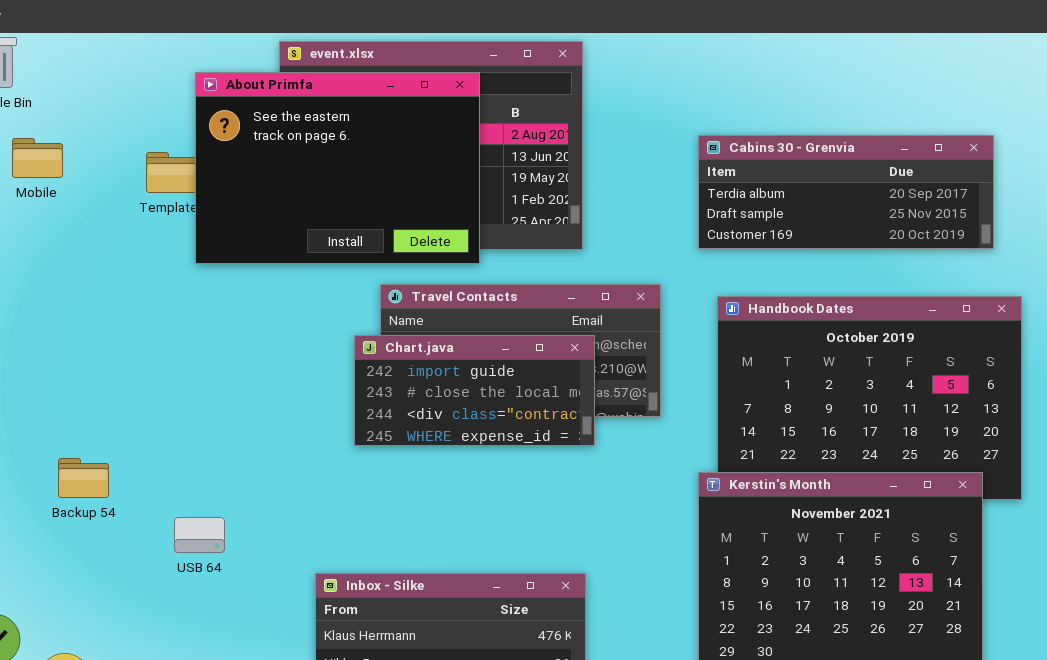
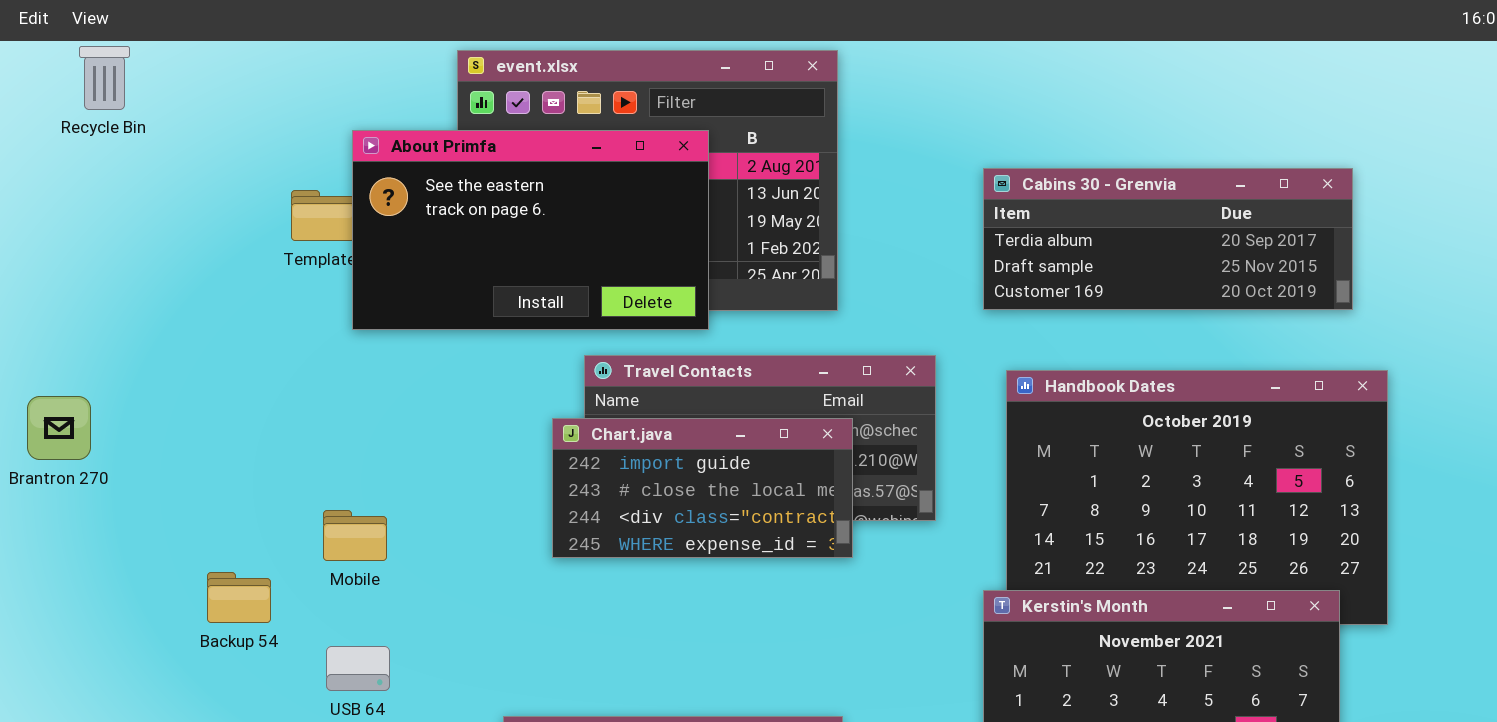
About Primfa: [195,72,480,264] -> [352,130,709,330], resized
Mobile: [12,138,63,178] -> [323,510,387,561], moved
Backup 54: [58,458,109,498] -> [207,572,271,623], moved

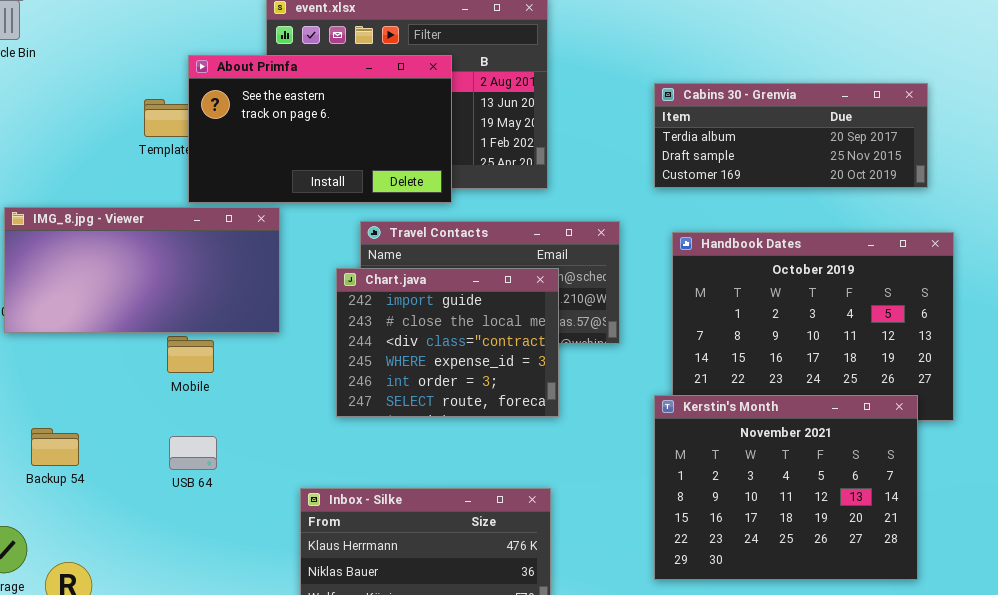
IMG_8.jpg - Viewer: none -> [4,207,280,333], opened
Chart.java: [552,418,853,558] -> [336,268,559,417], resized
Backup 54: [207,572,271,623] -> [31,428,79,466], moved

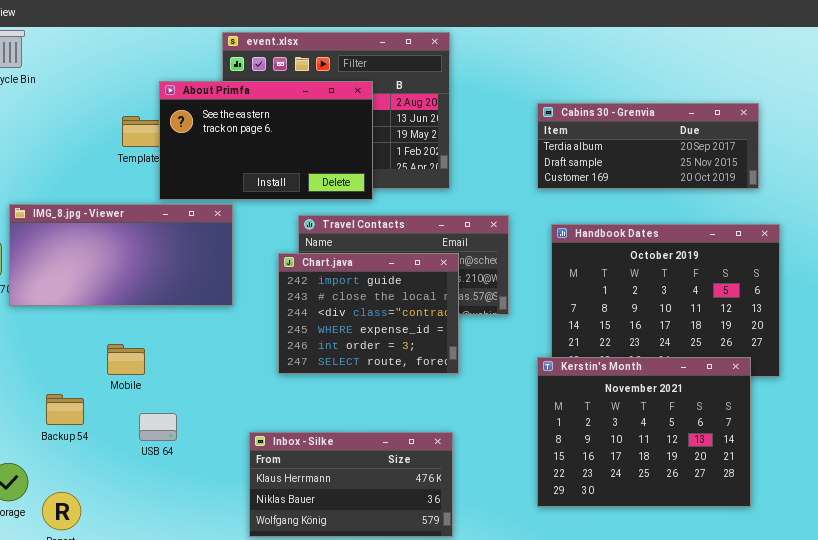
Mobile: [167,336,214,373] -> [107,344,145,375], moved
Backup 54: [31,428,79,466] -> [46,394,84,425], moved
USB 64: [169,436,217,470] -> [139,413,177,441], moved

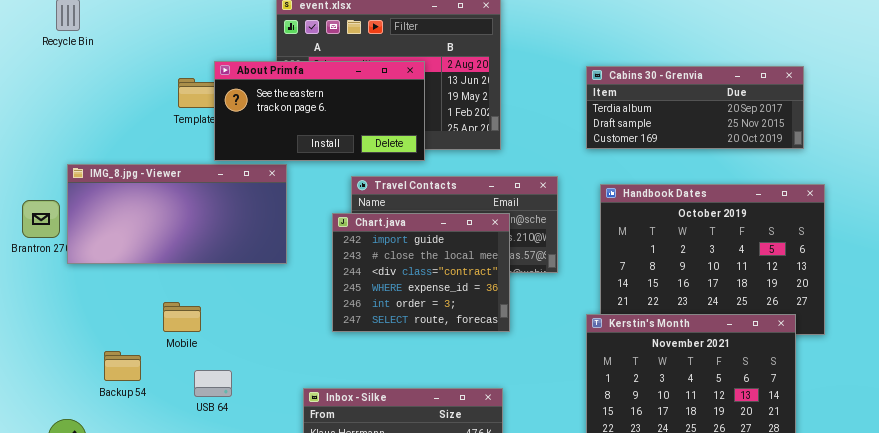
About Primfa: [159,81,373,200] -> [214,61,425,161], resized

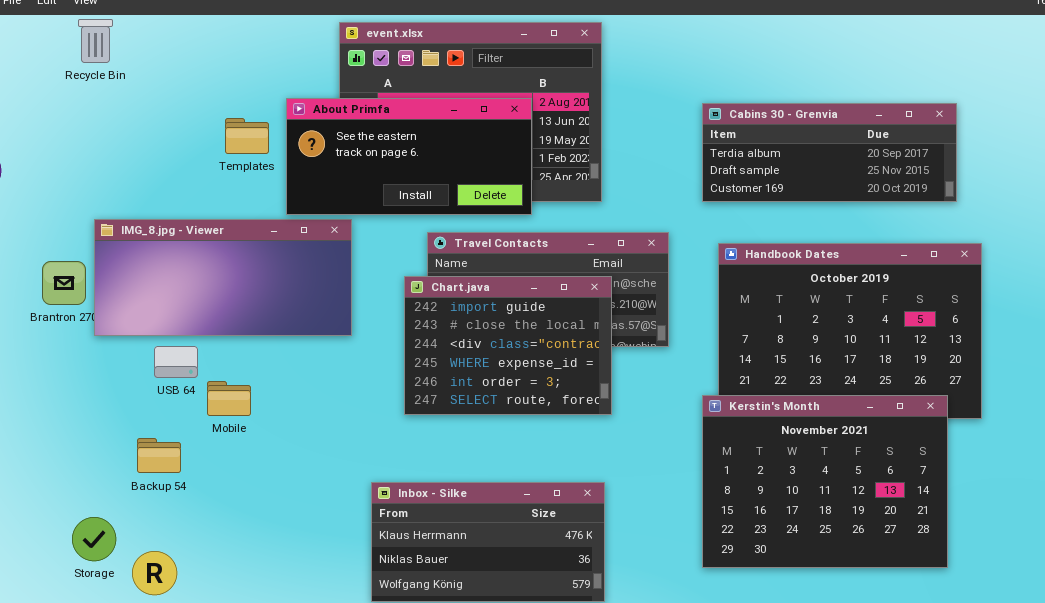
About Primfa: [214,61,425,161] -> [286,98,532,215], moved
USB 64: [194,370,232,397] -> [154,346,198,378], moved

